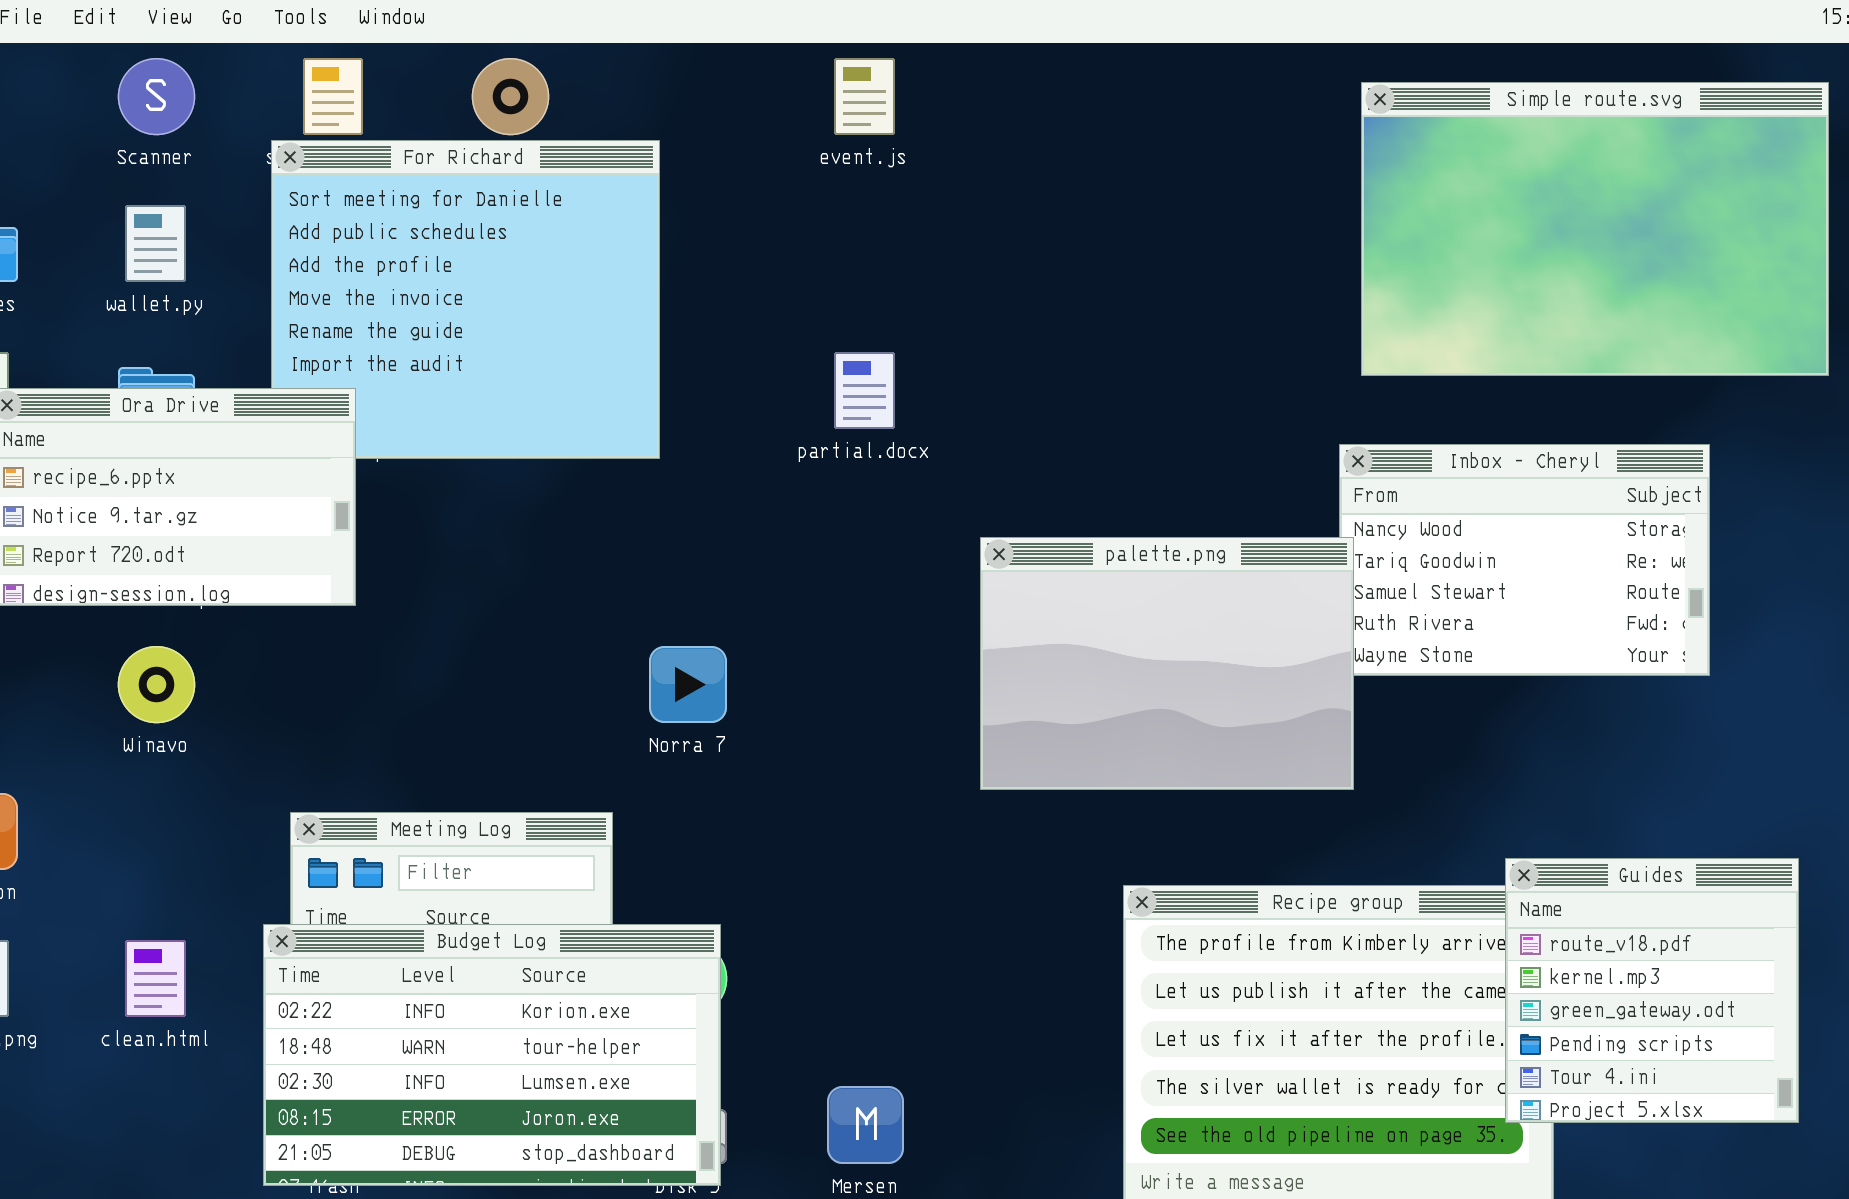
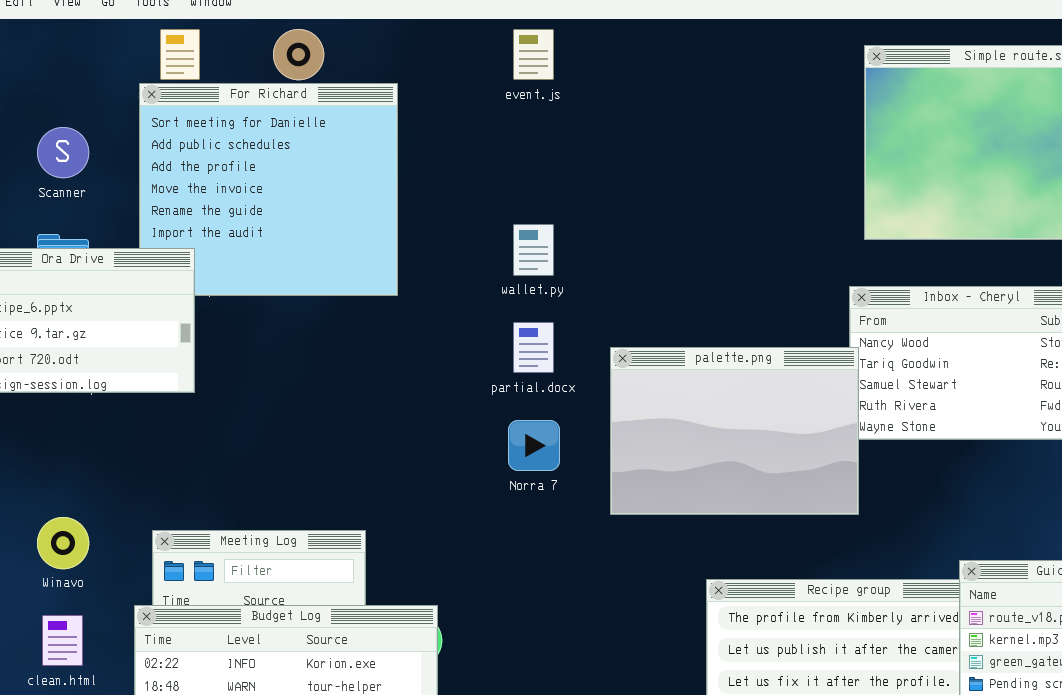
Scanner: [118,58,195,135] -> [37,127,89,178], moved
wallet.py: [125,205,186,282] -> [513,224,554,276], moved
partial.docx: [834,352,895,429] -> [513,322,554,373], moved
Winavo: [118,646,195,723] -> [37,517,89,569], moved
Norra 7: [649,646,727,723] -> [508,420,560,471], moved

